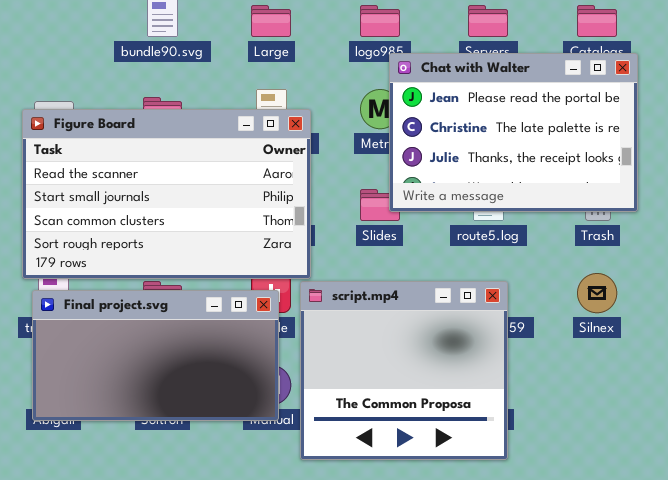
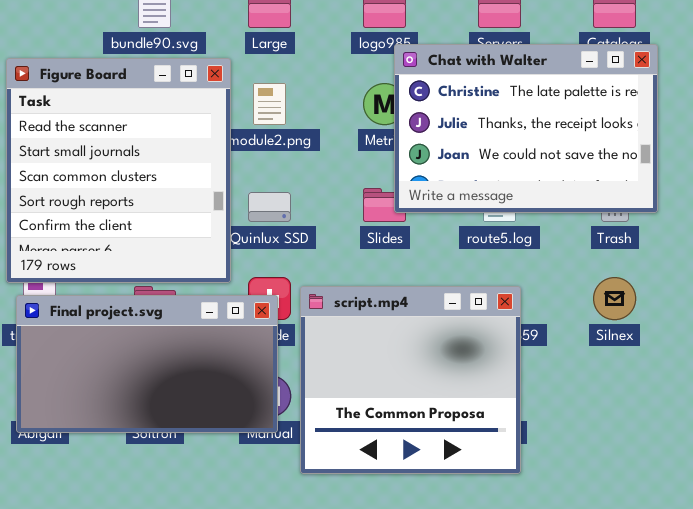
Chat with Walter: [389,53,638,212] -> [394,44,658,213], scrolled down 1 row
Figure Board: [22,109,311,279] -> [6,58,231,283], resized

